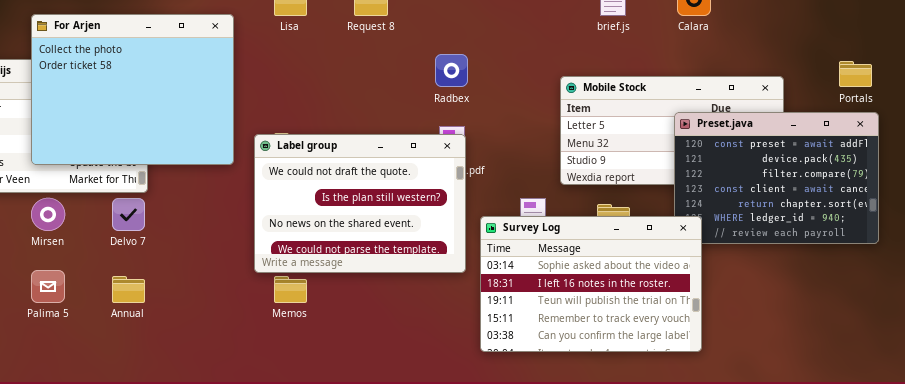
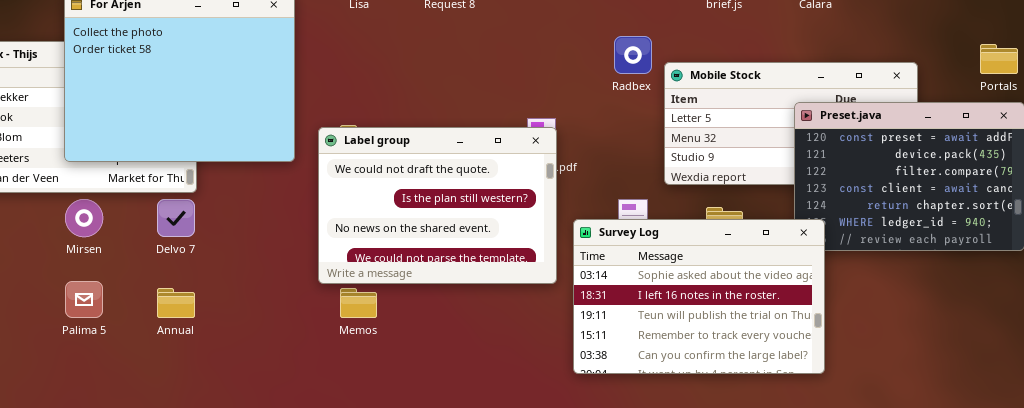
Radbex: [435,54,468,87] -> [614,36,652,74], moved

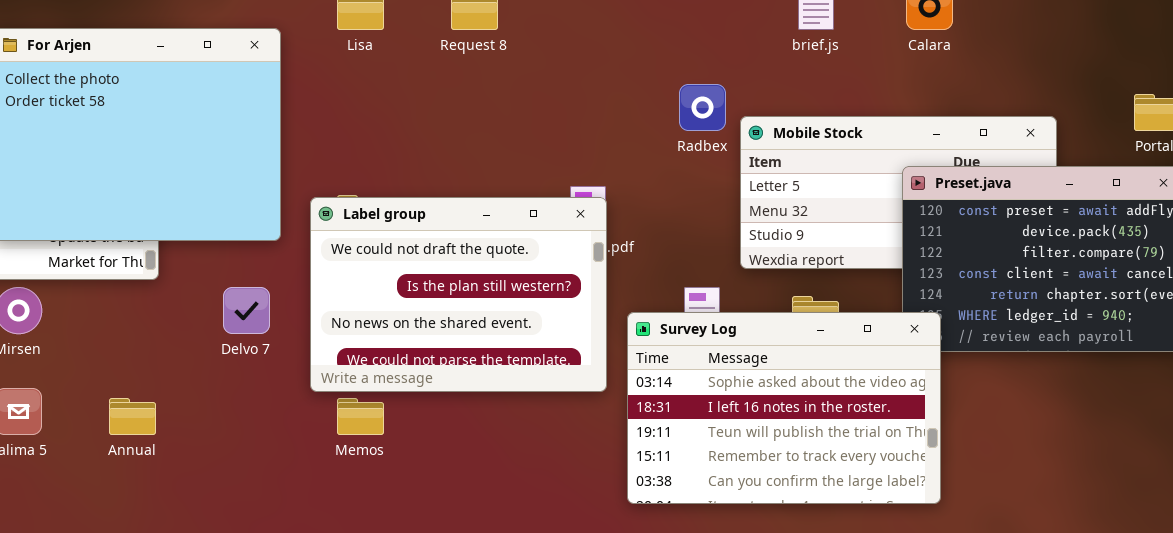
Delvo 7: [157,199,195,237] -> [223,287,270,334], moved

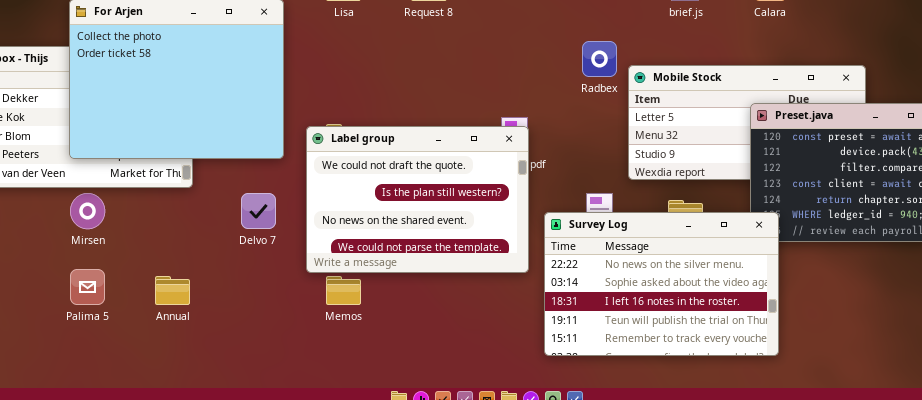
Survey Log: [627,312,941,504] -> [544,212,779,356], scrolled up 1 row

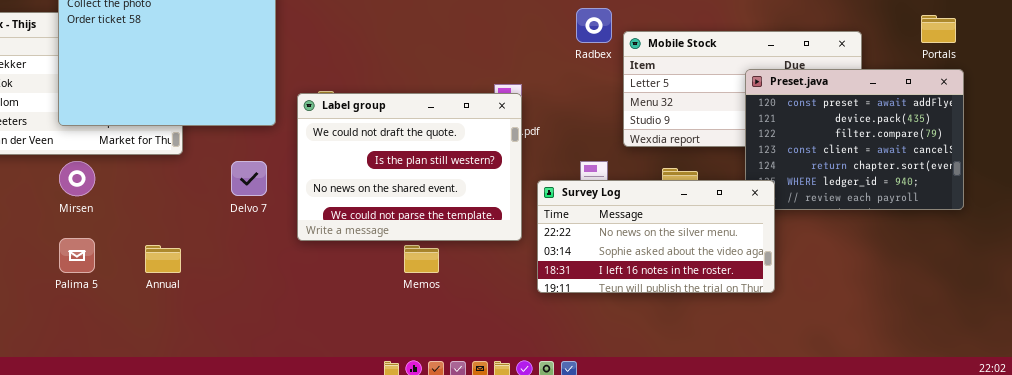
Survey Log: [544,212,779,356] -> [537,180,775,293], resized
Memos: [326,276,361,305] -> [404,245,439,273], moved

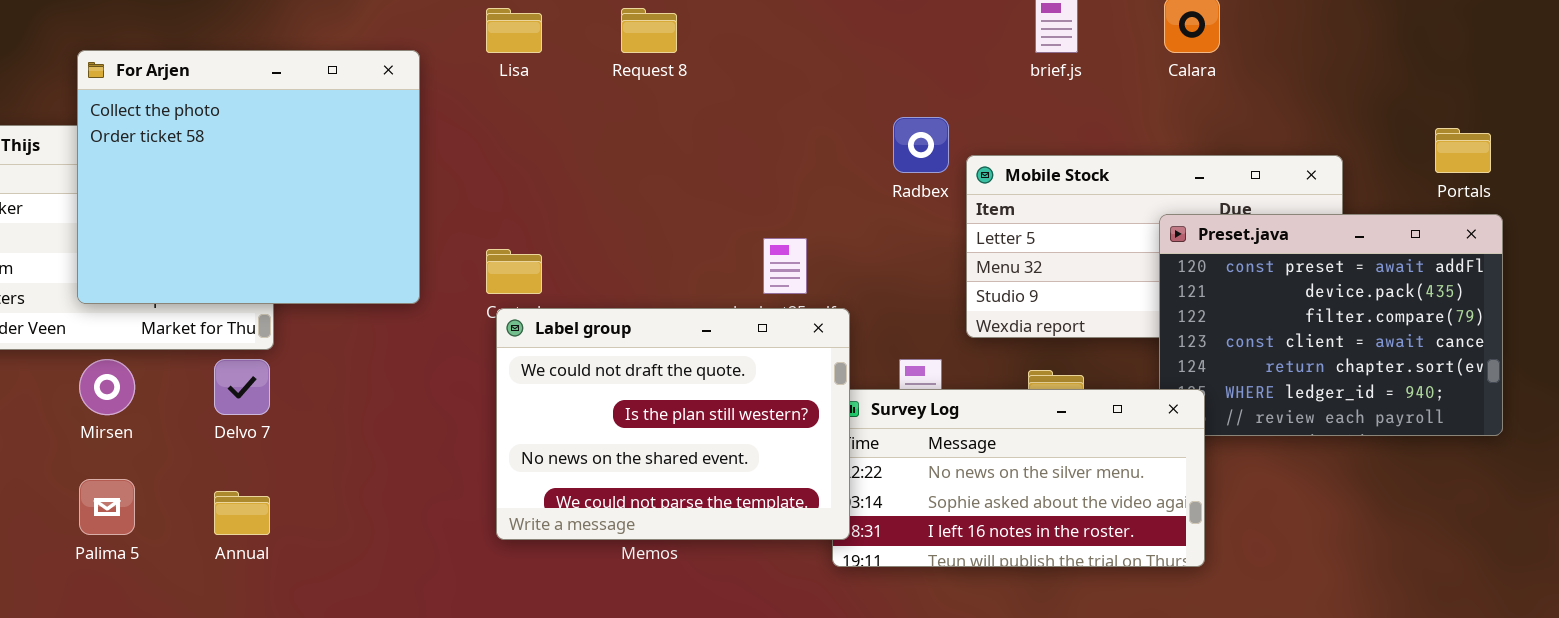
Label group: [297,93,522,241] -> [496,308,850,540], moved
Delvo 7: [231,161,267,196] -> [214,359,270,415], moved

